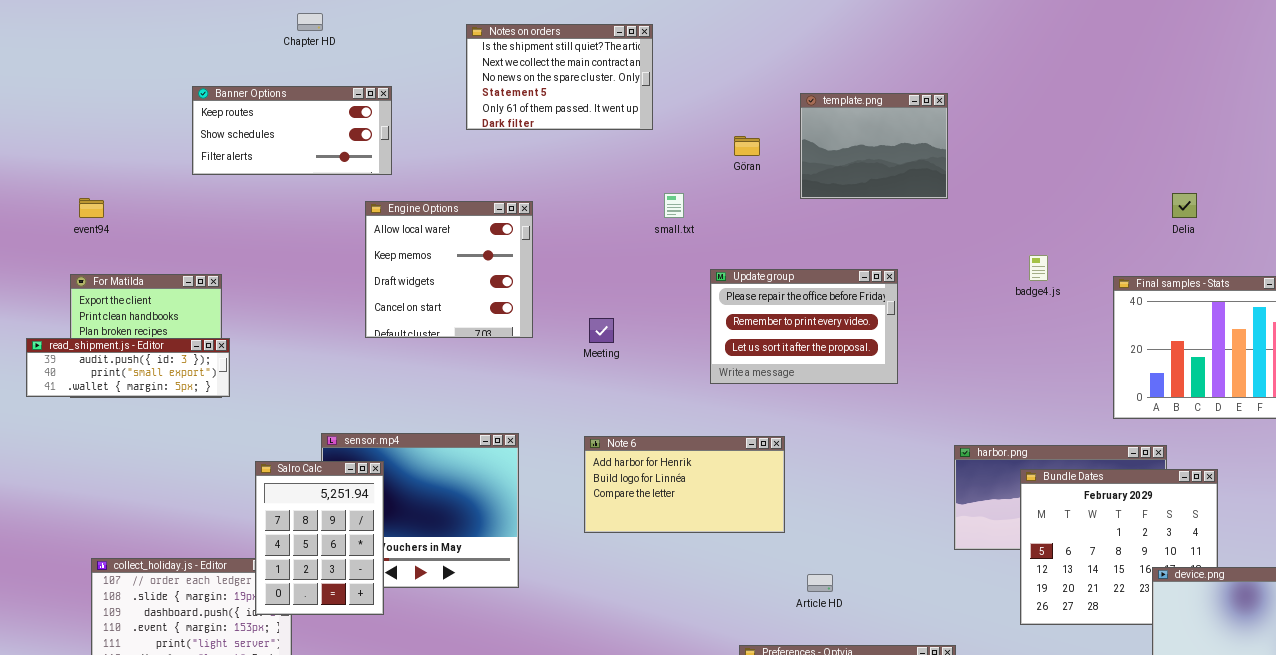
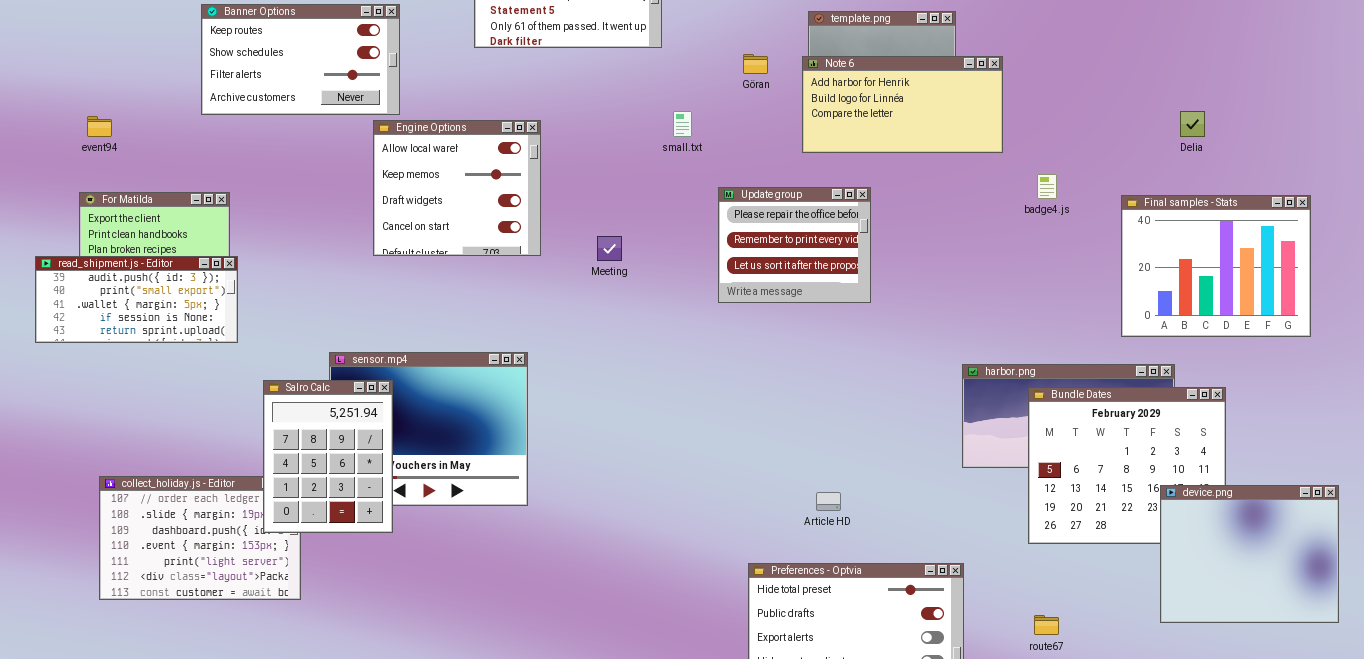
Banner Options: [192,86,392,175] -> [201,4,400,115], resized
Update group: [710,269,898,384] -> [718,187,871,303], resized
read_shipment.js - Editor: [26,338,230,397] -> [35,256,238,343], resized
Note 6: [584,436,785,533] -> [802,56,1003,153], moved

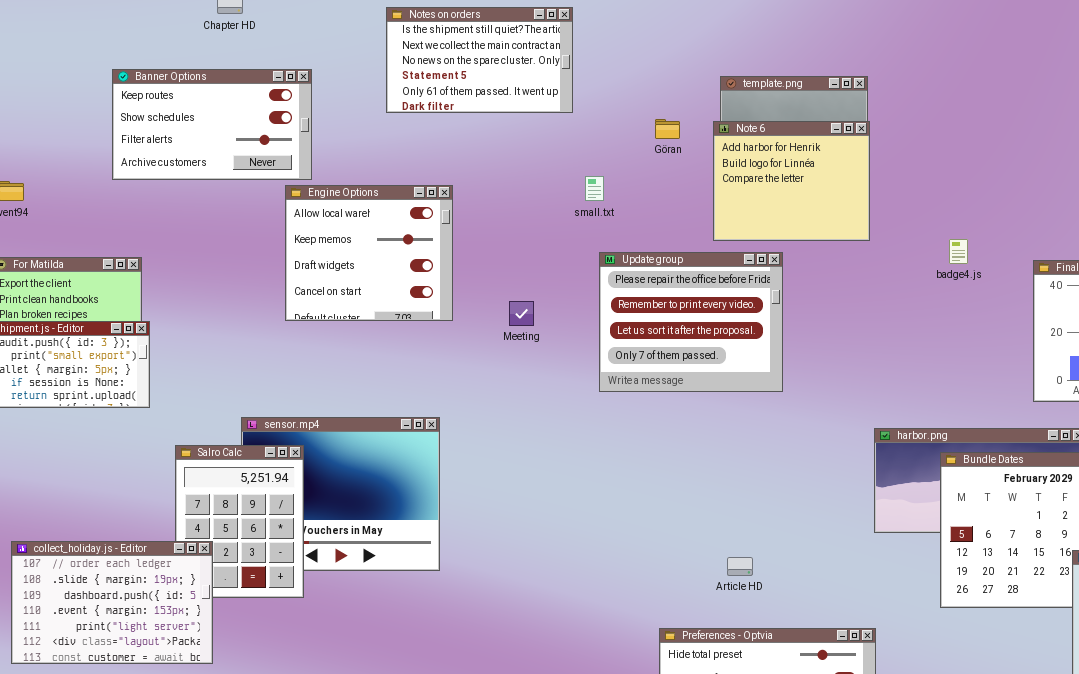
Note 6: [802,56,1003,153] -> [713,121,870,241], resized
Update group: [718,187,871,303] -> [599,252,783,392], resized
collect_holiday.js - Editor: [99,476,301,600] -> [11,541,213,664], raised

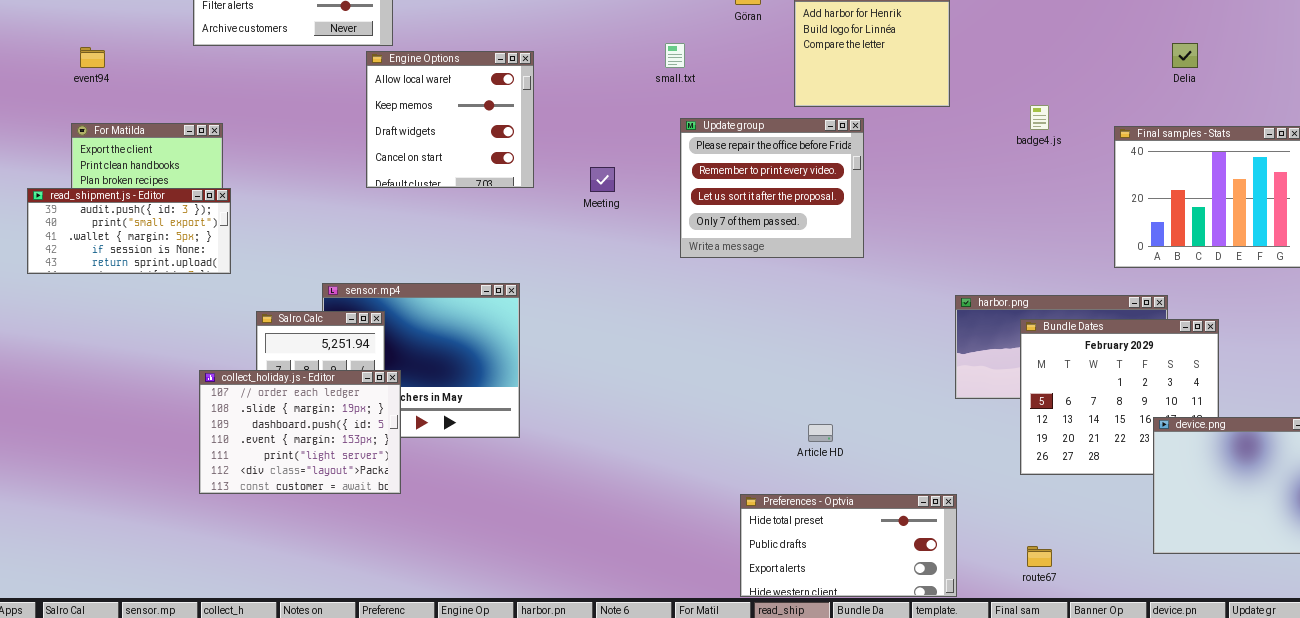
collect_holiday.js - Editor: [11,541,213,664] -> [199,370,401,494], moved

